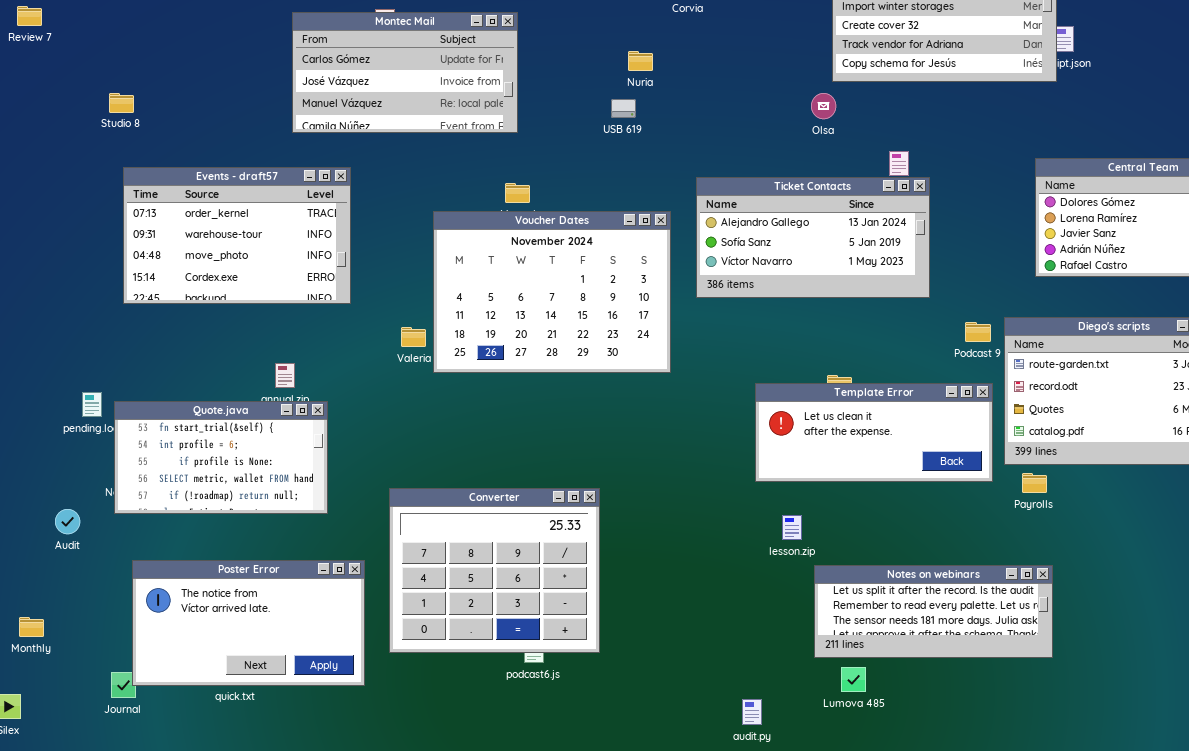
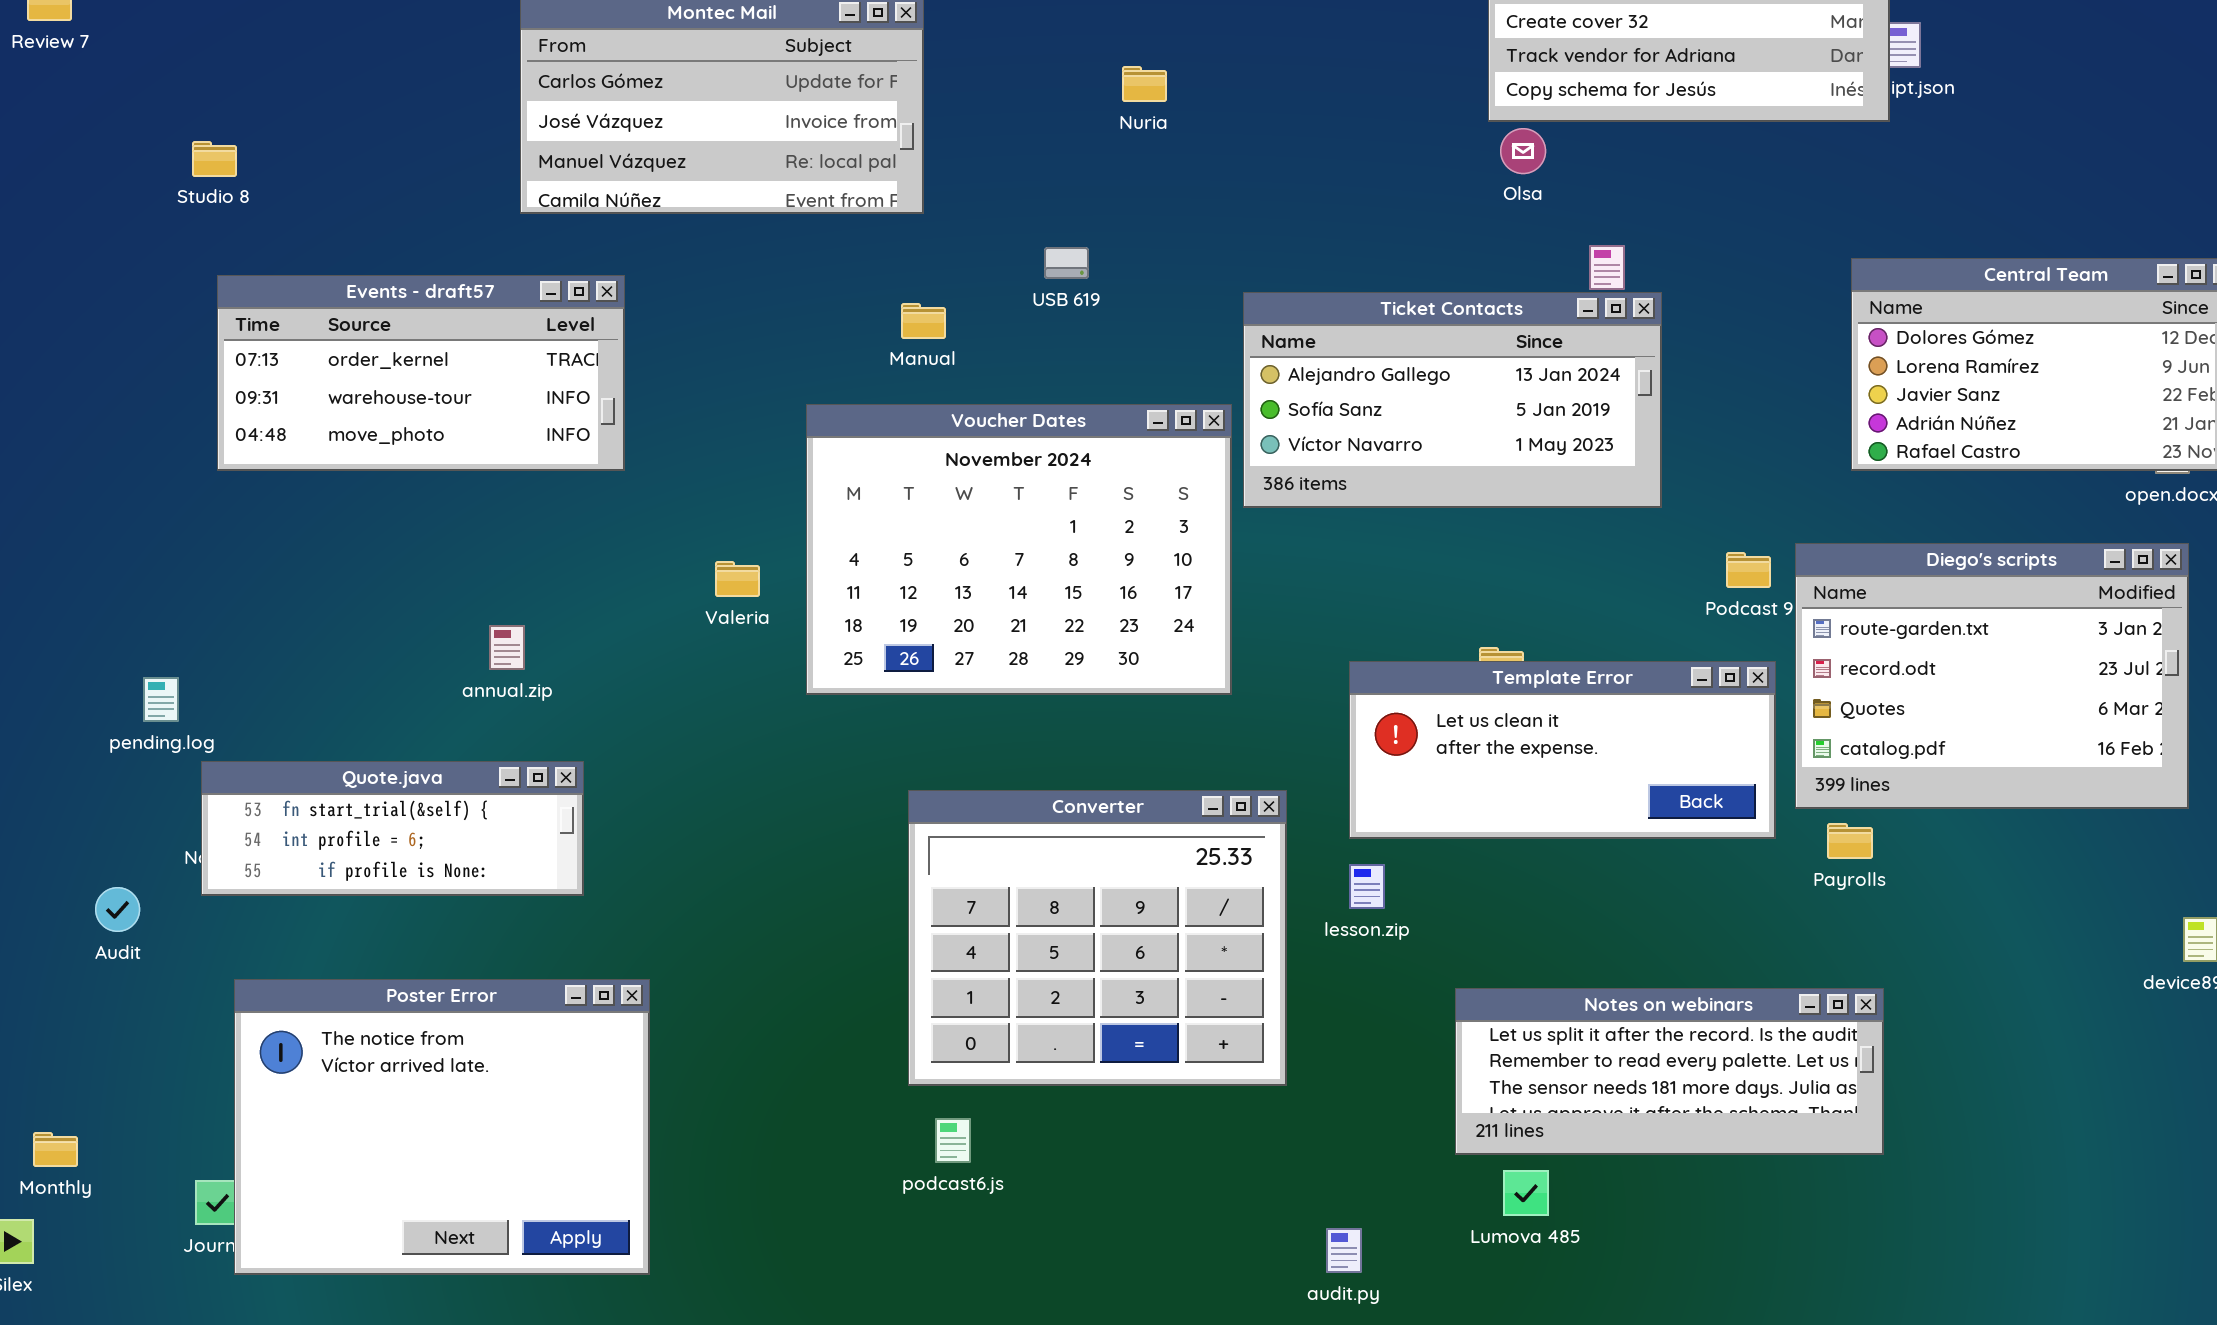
Olsa: [811,93,836,119] -> [1500,128,1546,174], moved
USB 619: [611,99,636,118] -> [1044,247,1089,279], moved
Events - draft57: [123,167,351,304] -> [217,275,625,471], resized
Voucher Dates: [433,211,671,373] -> [806,404,1232,695], moved
Quote.java: [114,401,328,514] -> [201,761,584,896], resized
Converter: [389,488,600,653] -> [908,790,1287,1086], moved
lesson.zip: [782,515,802,540] -> [1349,864,1385,909], moved
Poster Error: [132,560,365,686] -> [234,979,650,1275], resized
Monthly: [19,617,44,637] -> [33,1132,78,1167], moved

